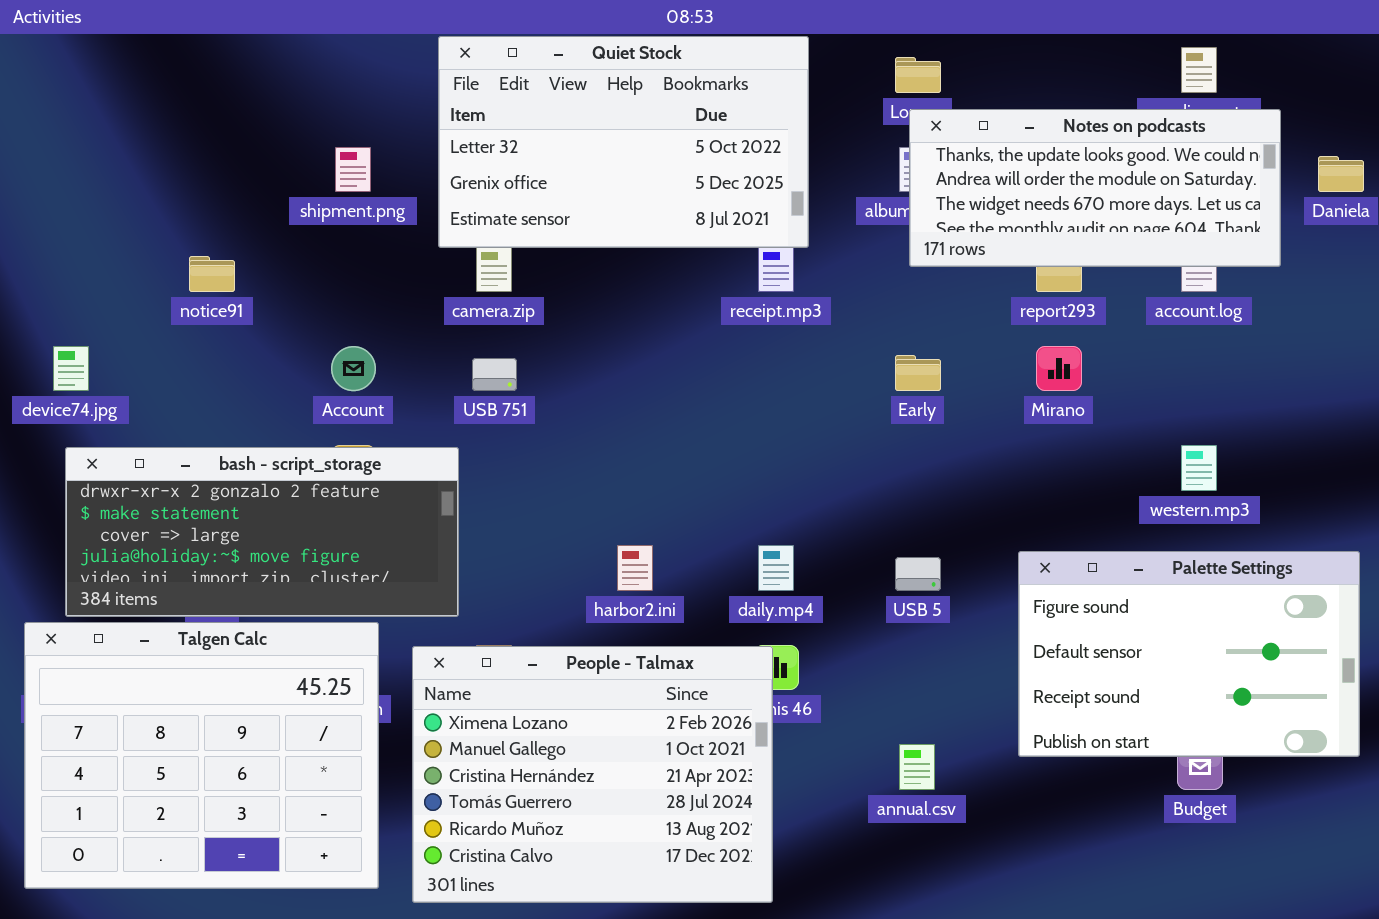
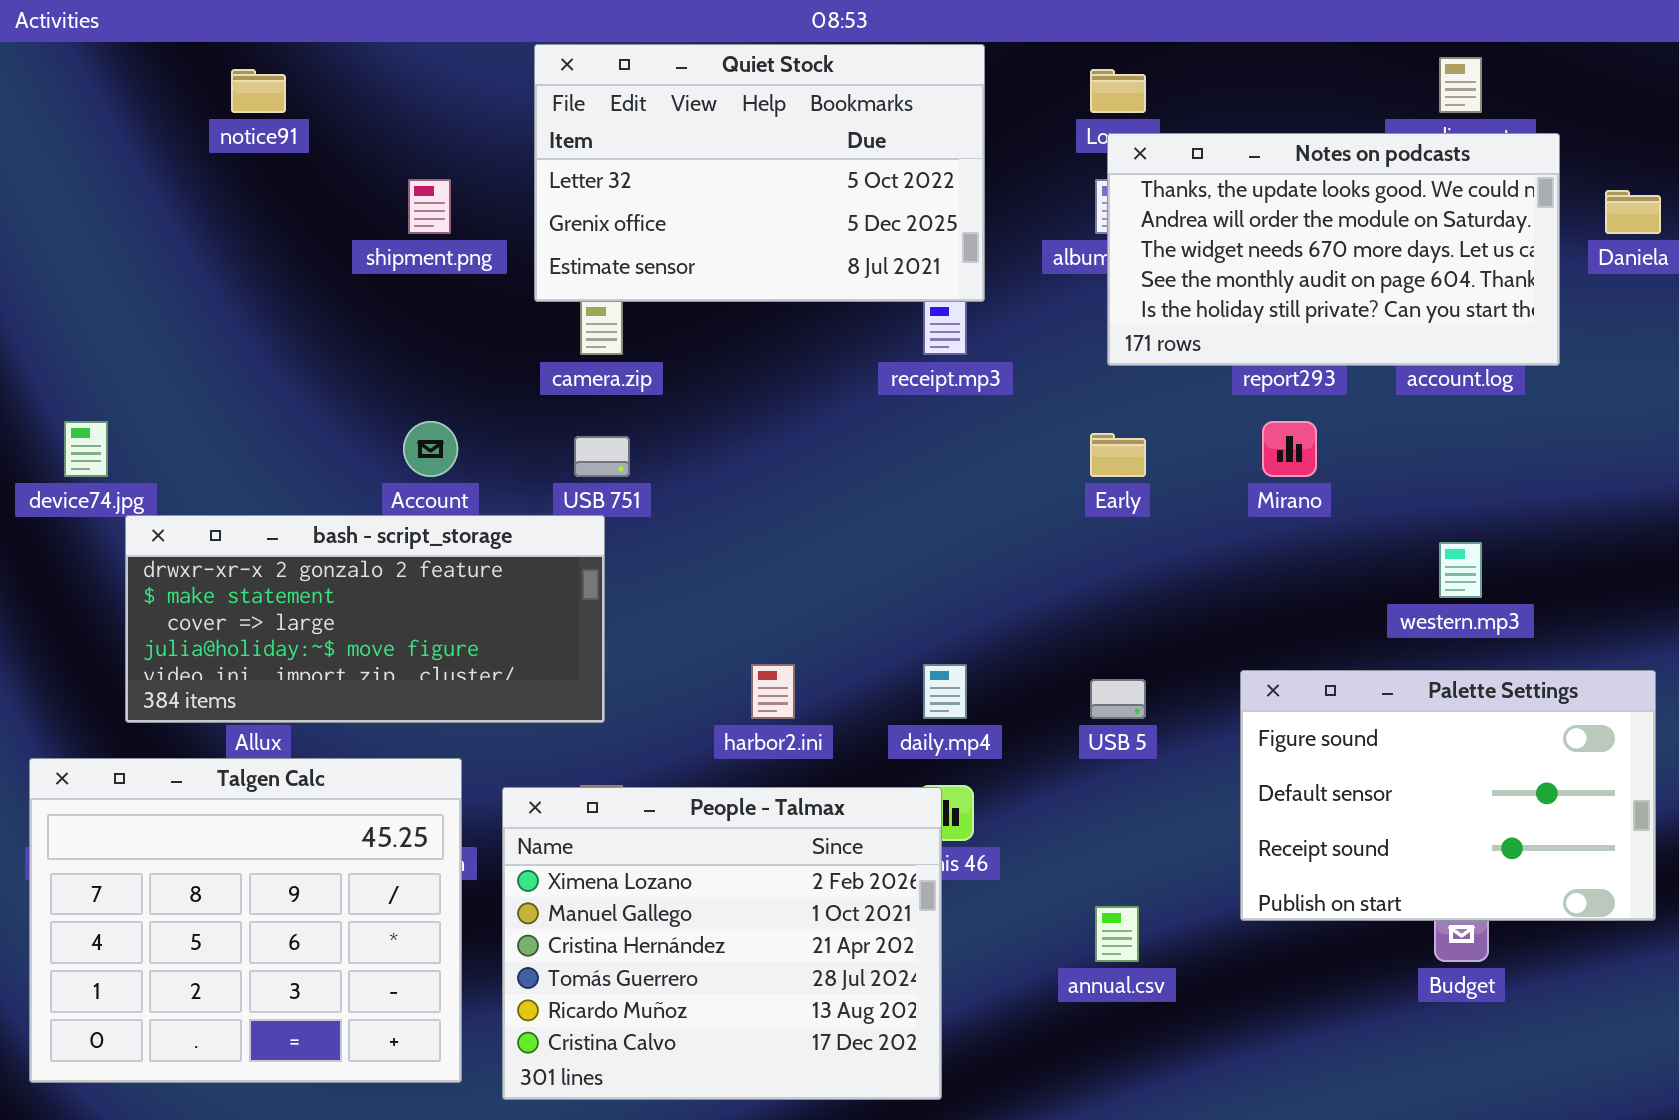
Notes on podcasts: [909,109,1281,267] -> [1107,133,1560,366], resized
notice91: [189,256,235,292] -> [231,69,286,113], moved
bash - script_storage: [65,447,459,617] -> [125,515,605,723], moved

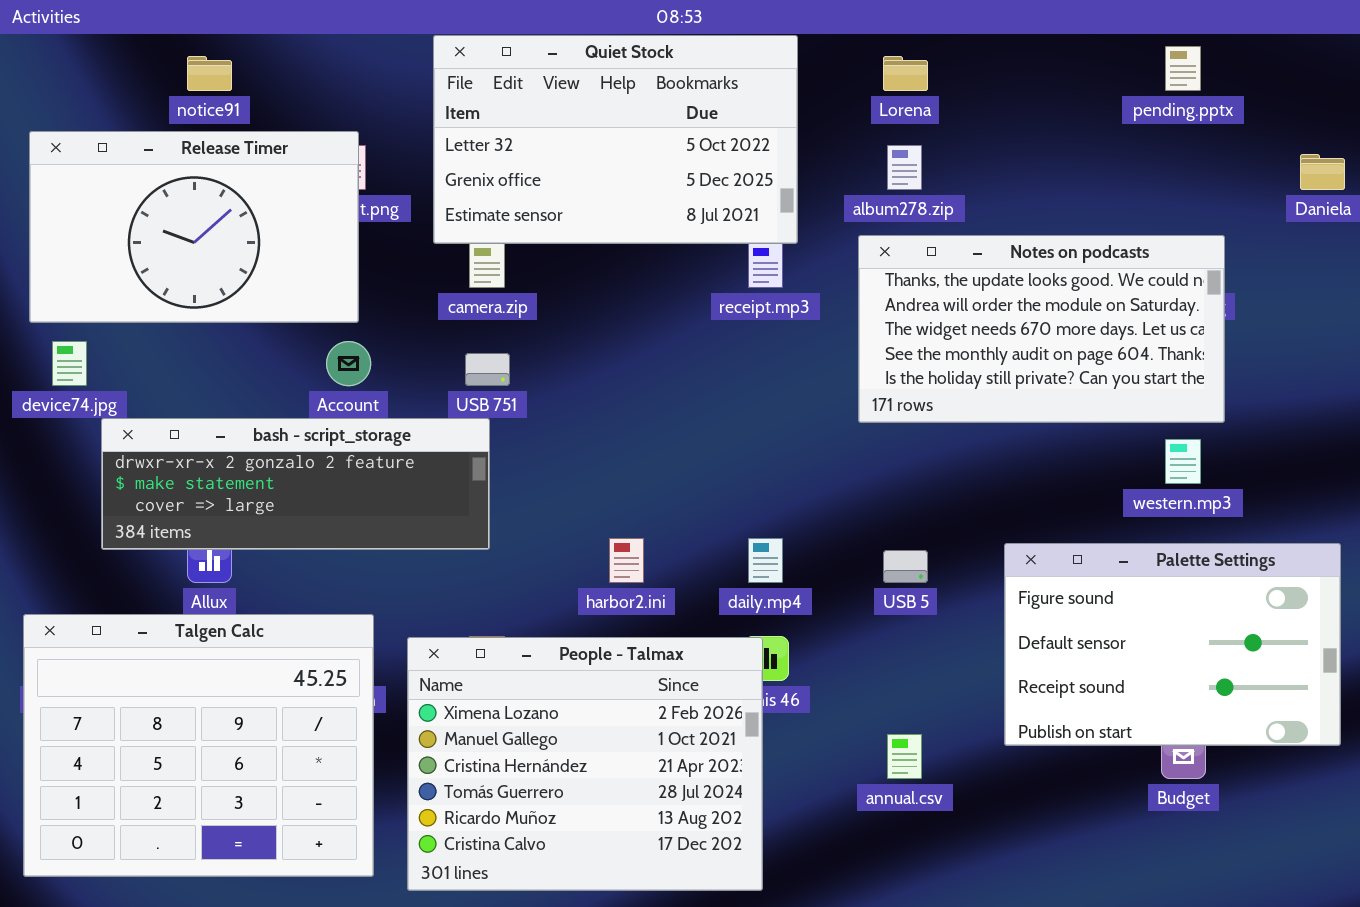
Notes on podcasts: [1107,133,1560,366] -> [858,235,1225,423], moved
Release Timer: none -> [29,131,359,323], opened
bash - script_storage: [125,515,605,723] -> [101,418,490,550], resized

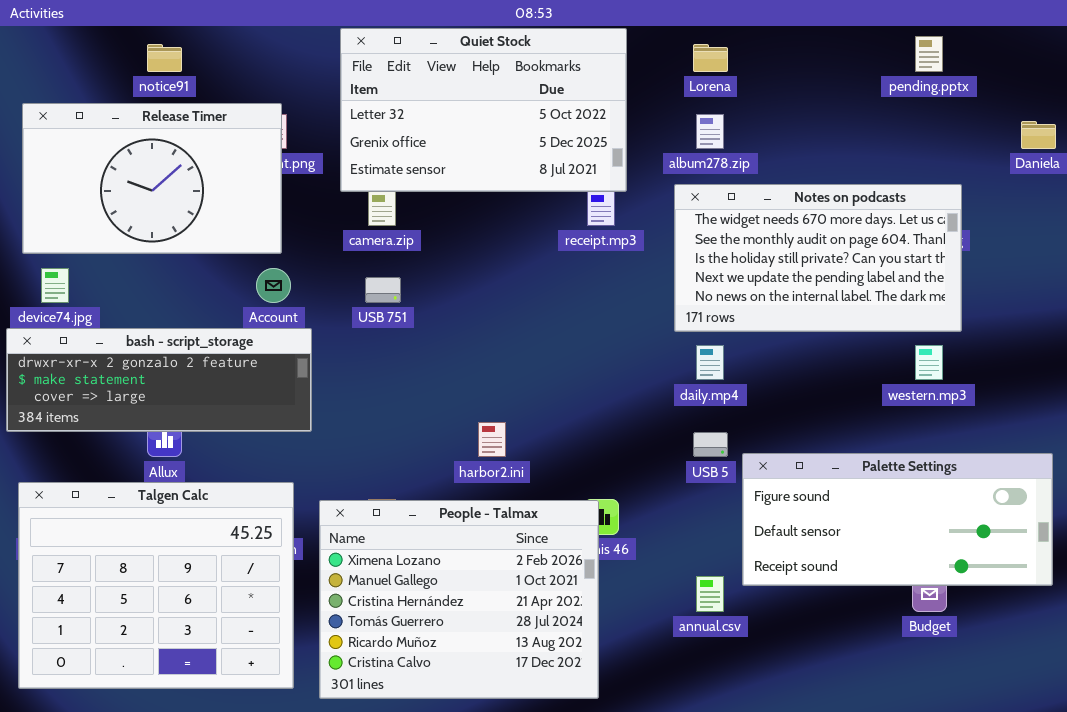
Notes on podcasts: [858,235,1225,423] -> [674,184,962,332], scrolled down 2 rows
bash - script_storage: [101,418,490,550] -> [6,328,312,432], moved
daily.mp4: [748,538,783,583] -> [696,345,724,380], moved
Palette Settings: [1004,543,1341,746] -> [742,453,1053,586], resized

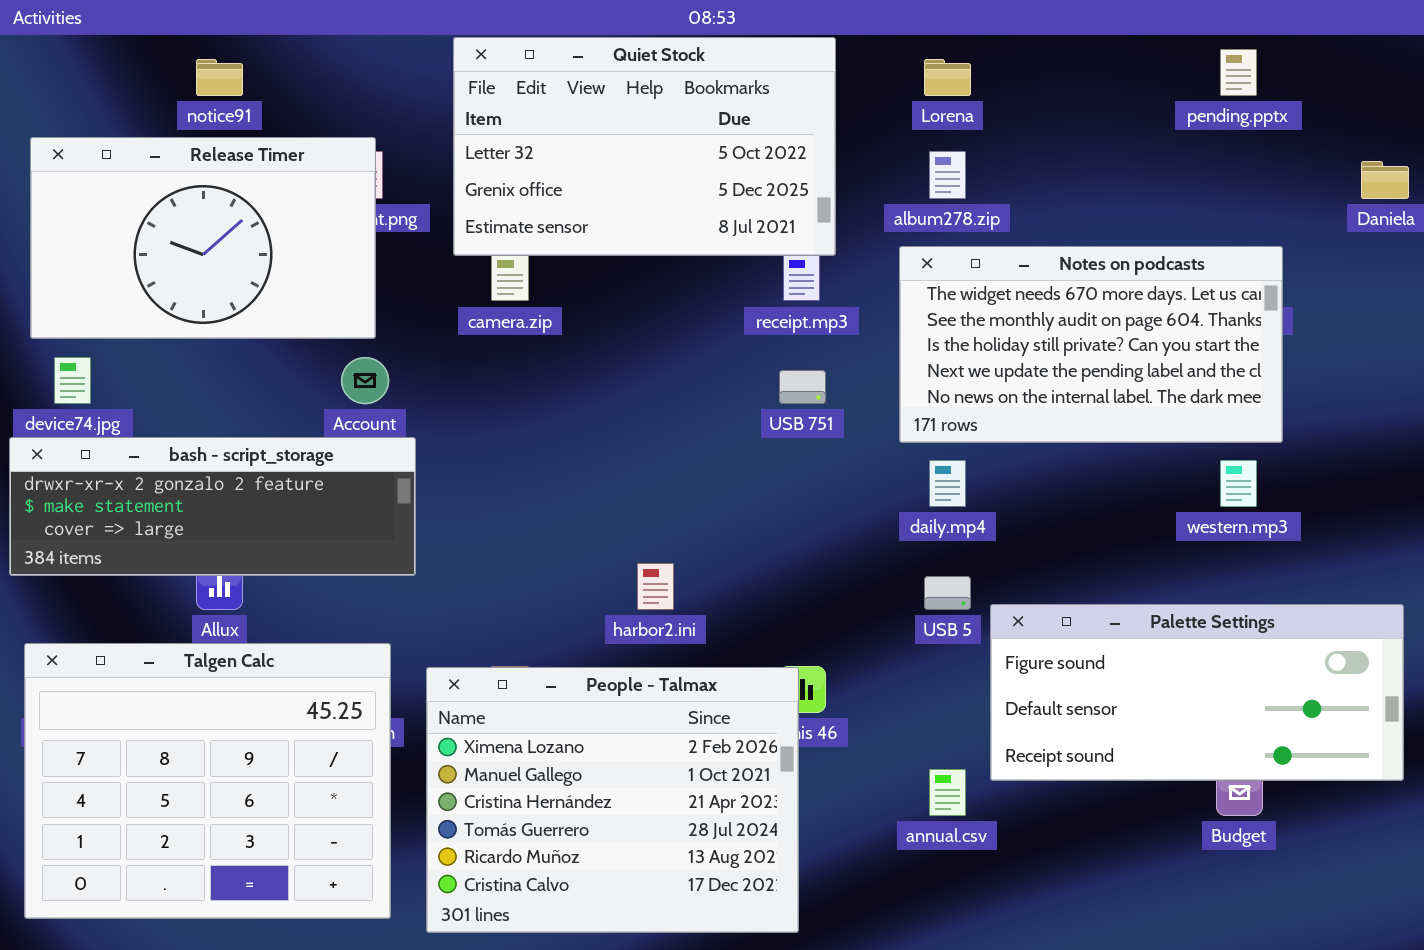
USB 751: [365,277,401,303] -> [779,370,826,404], moved

